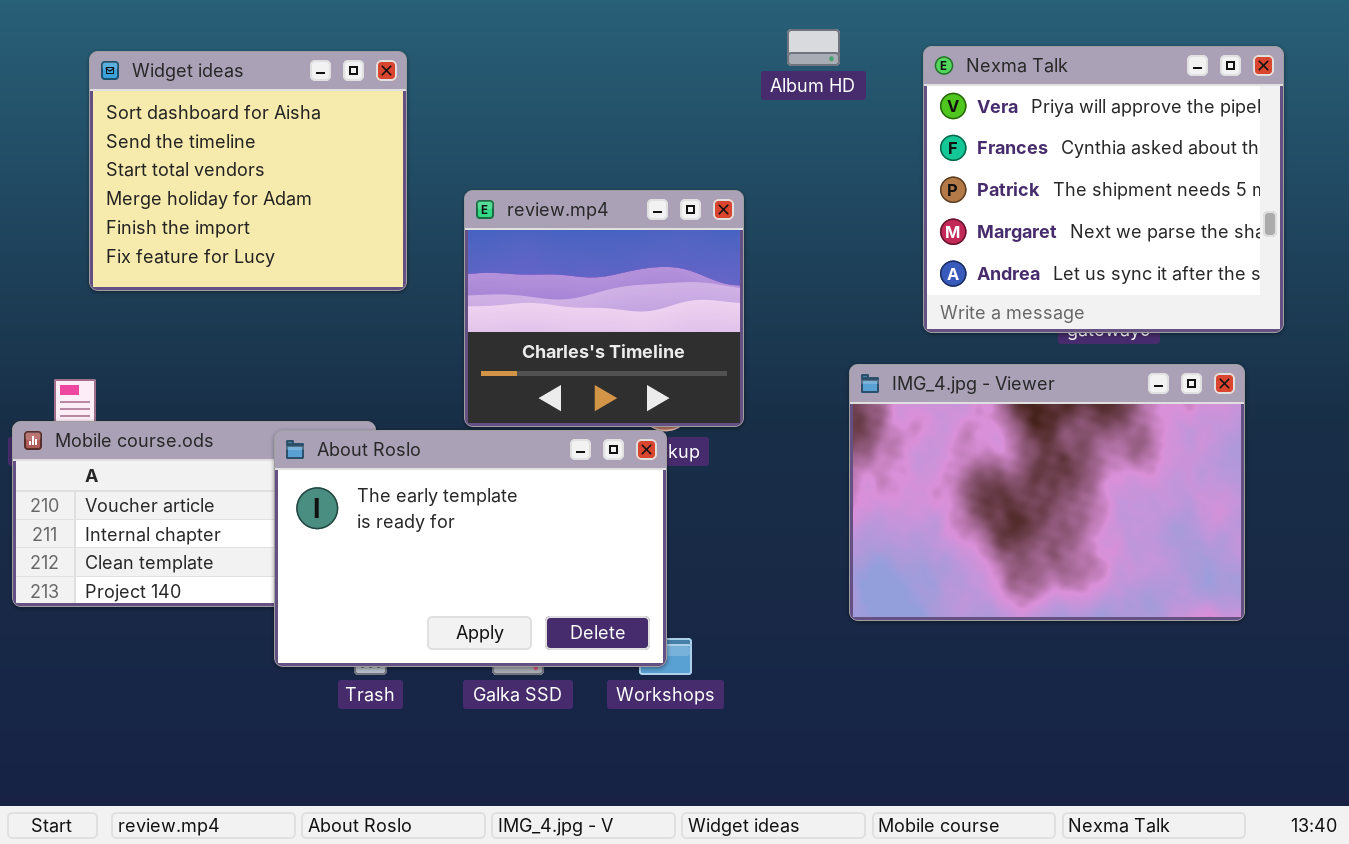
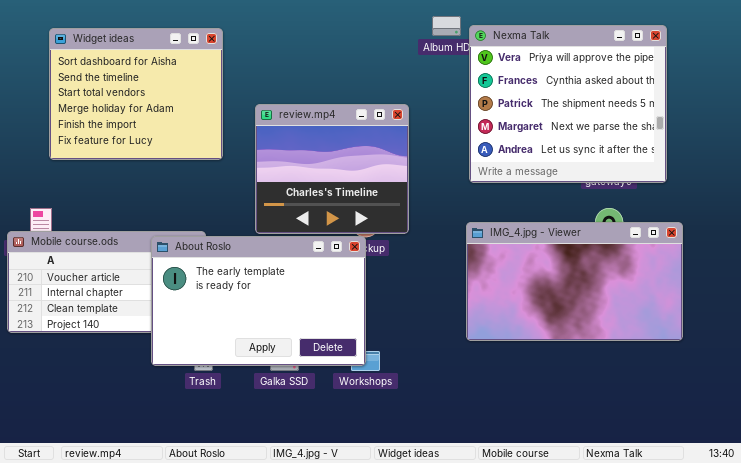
Nexma Talk: [923,46,1284,333] -> [469,25,667,183], moved
IMG_4.jpg - Viewer: [849,364,1245,621] -> [466,222,683,341], resized

